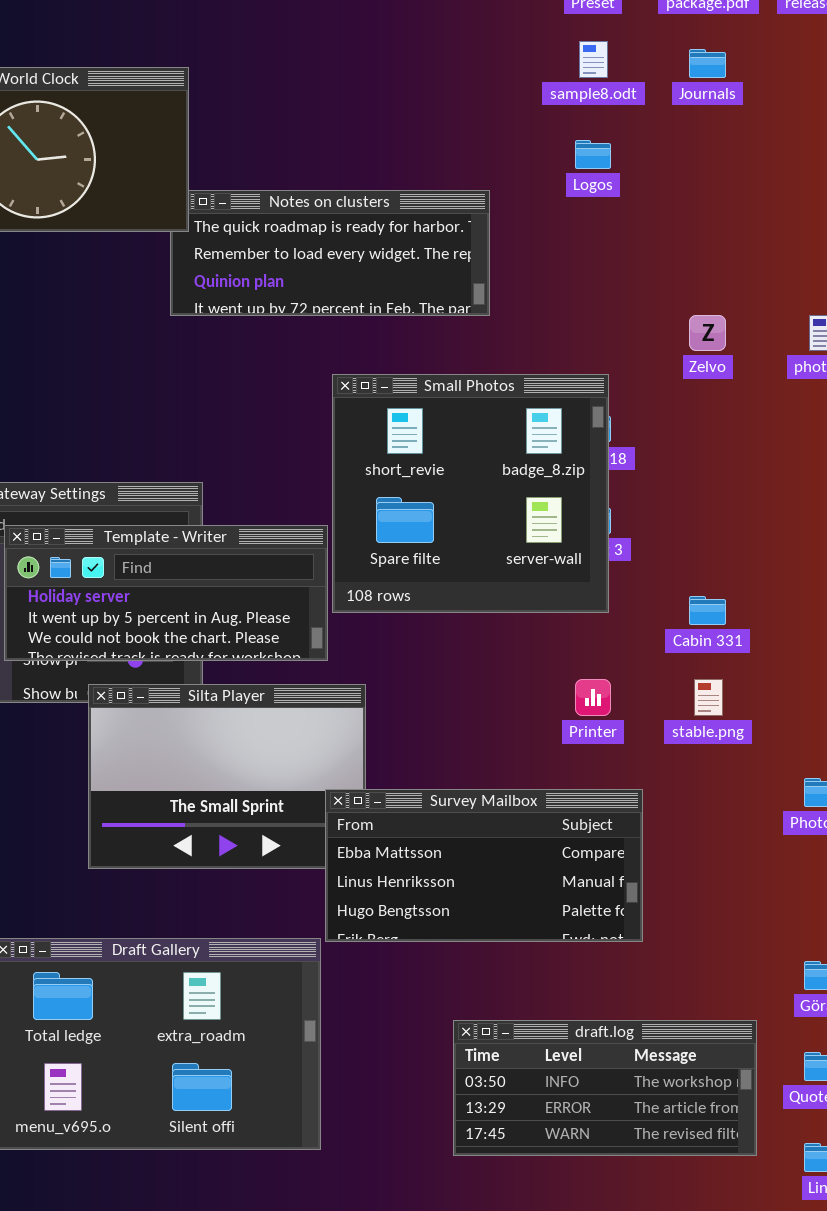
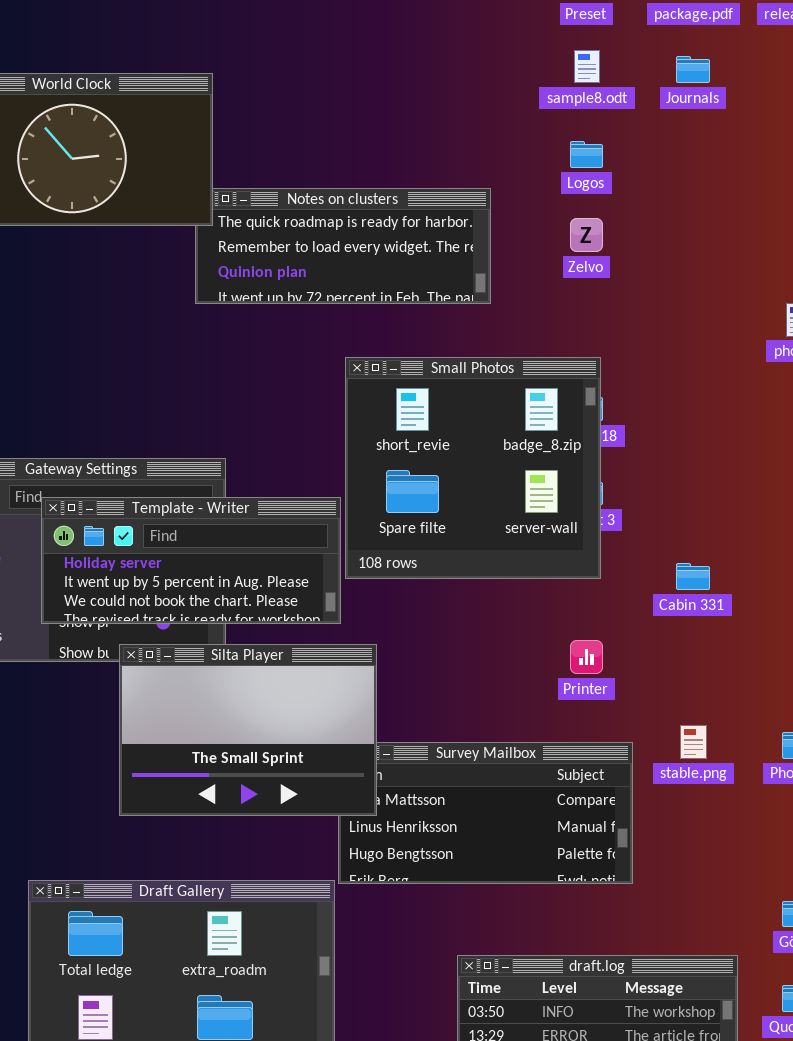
Zelvo: [689,315,726,351] -> [570,218,603,252], moved
stable.png: [694,679,723,716] -> [680,725,707,759], moved
Silta Player: [88,684,366,869] -> [119,644,377,816], raised

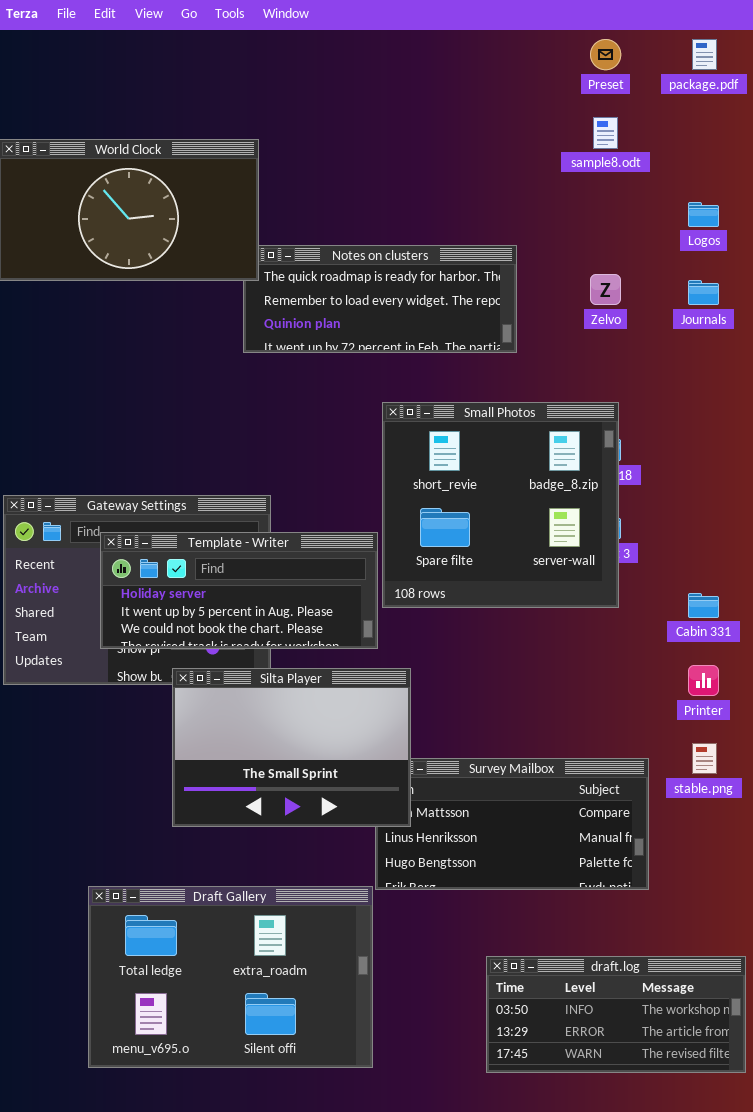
Journals: [676,56,710,83] -> [688,280,719,305], moved
Logos: [570,141,603,168] -> [688,202,719,227], moved
Printer: [570,640,603,674] -> [688,665,719,696], moved

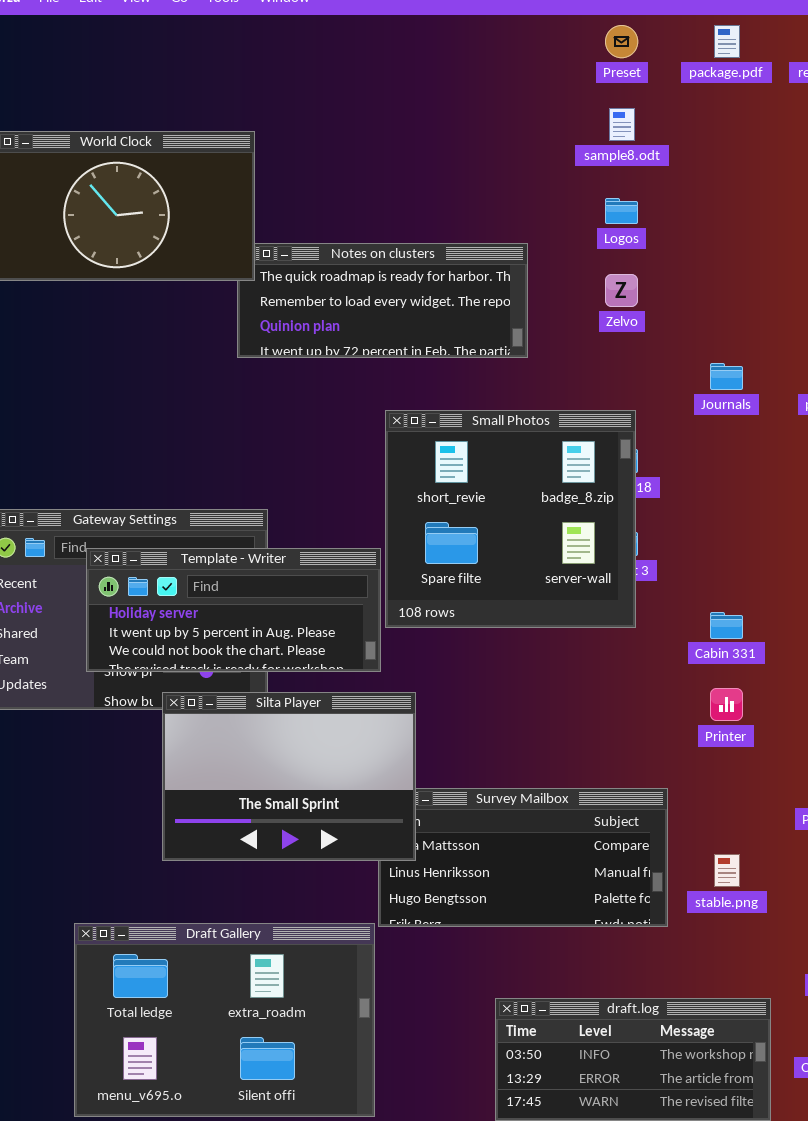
Logos: [688,202,719,227] -> [605,198,638,224], moved
Journals: [688,280,719,305] -> [710,363,743,390], moved
stable.png: [692,743,717,774] -> [714,854,740,887], moved

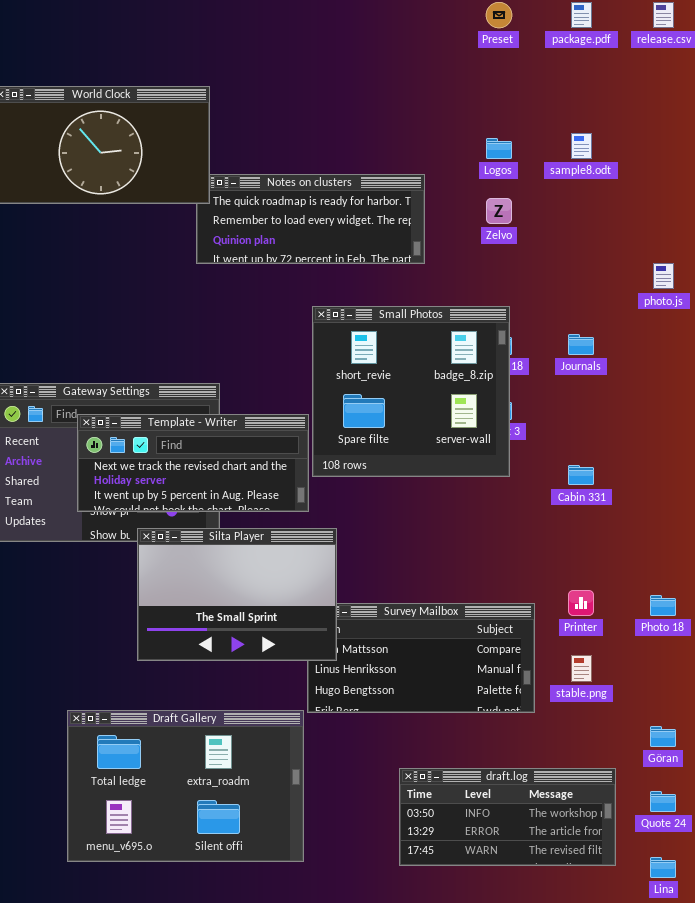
sample8.odt: [609,108,635,141] -> [571,133,592,159], moved
Journals: [710,363,743,390] -> [568,334,594,355], moved
Template - Writer: [86,548,381,672] -> [77,414,309,512], scrolled up 1 row
Printer: [710,688,743,721] -> [568,590,594,616], moved

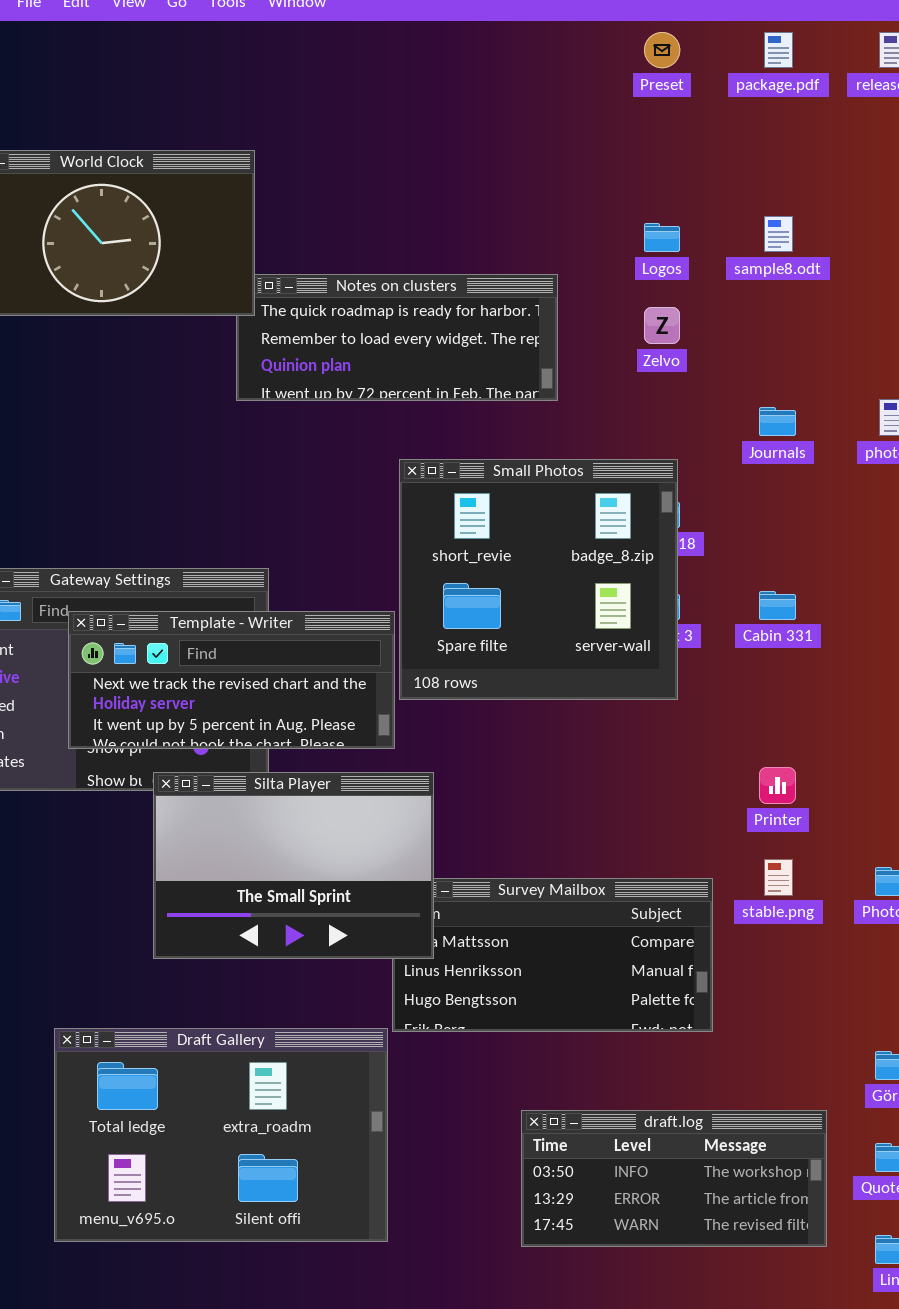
Journals: [568,334,594,355] -> [759,407,796,436], moved
Cabin 331: [568,465,594,485] -> [759,591,796,620], moved
Printer: [568,590,594,616] -> [759,767,796,804], moved
stable.png: [571,655,592,682] -> [764,859,793,896], moved

